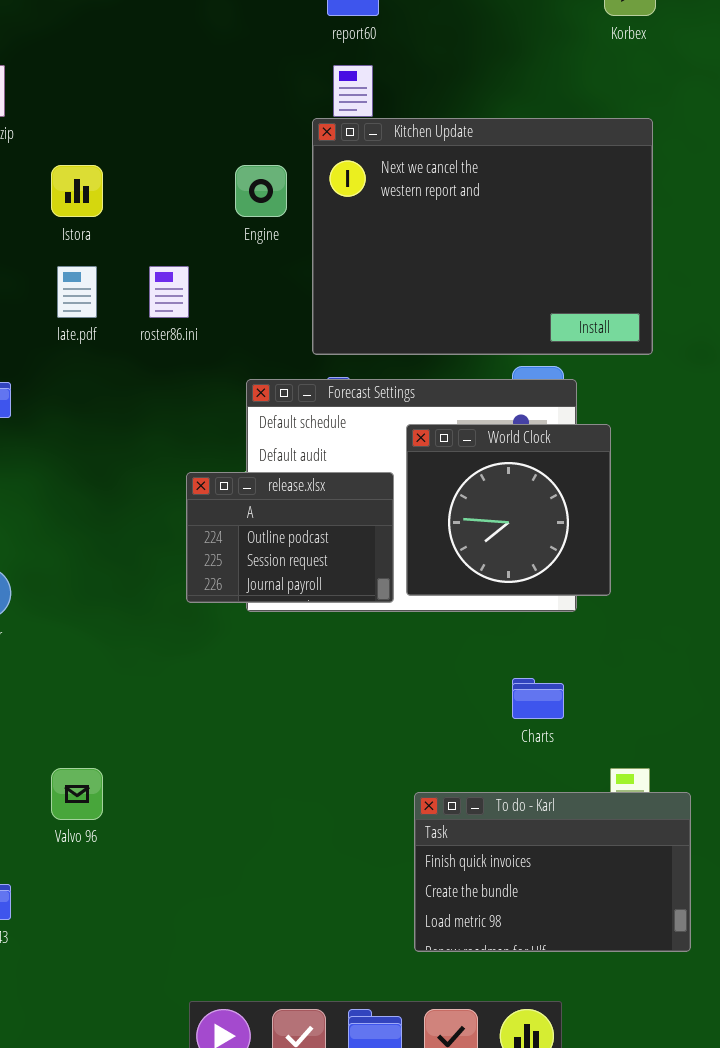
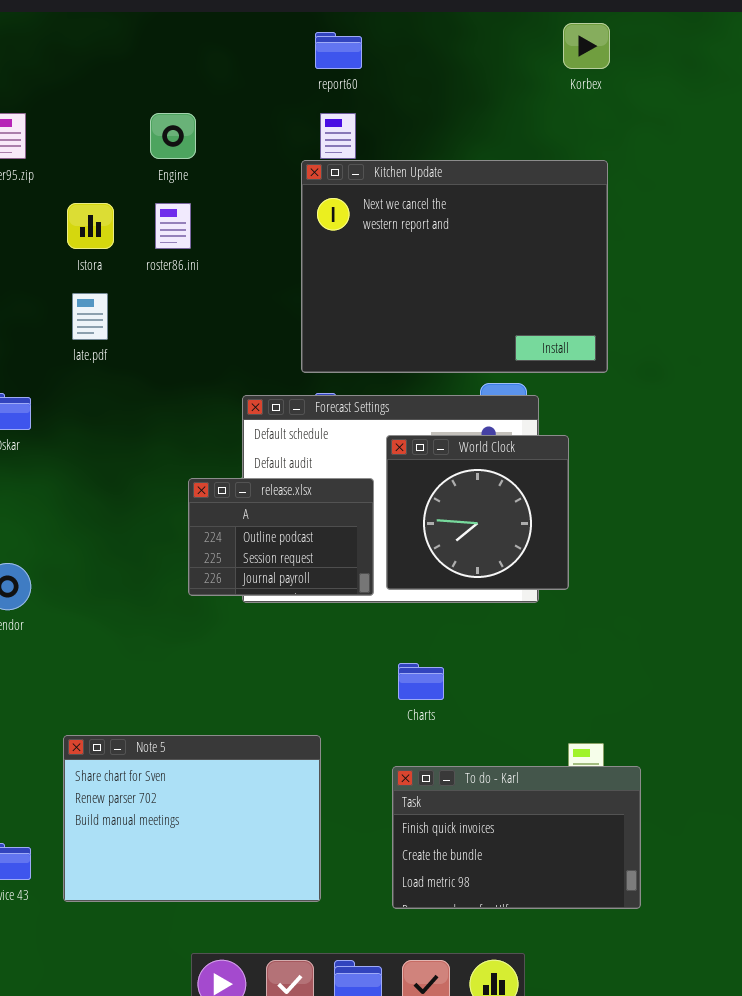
Engine: [235,165,287,217] -> [150,113,196,159], moved
roster86.ini: [149,266,189,318] -> [155,203,191,249], moved
Charts: [512,678,564,719] -> [398,663,444,700], moved
Note 5: none -> [63,735,321,902], opened

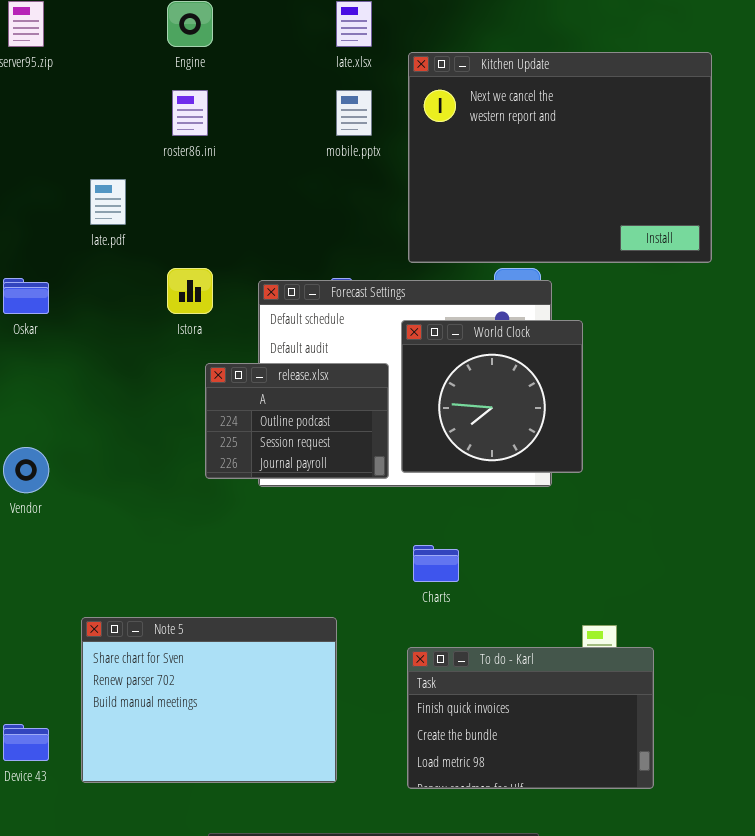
Kitchen Update: [301,160,608,373] -> [408,52,712,263], moved
Istora: [67,203,114,249] -> [167,268,213,314], moved

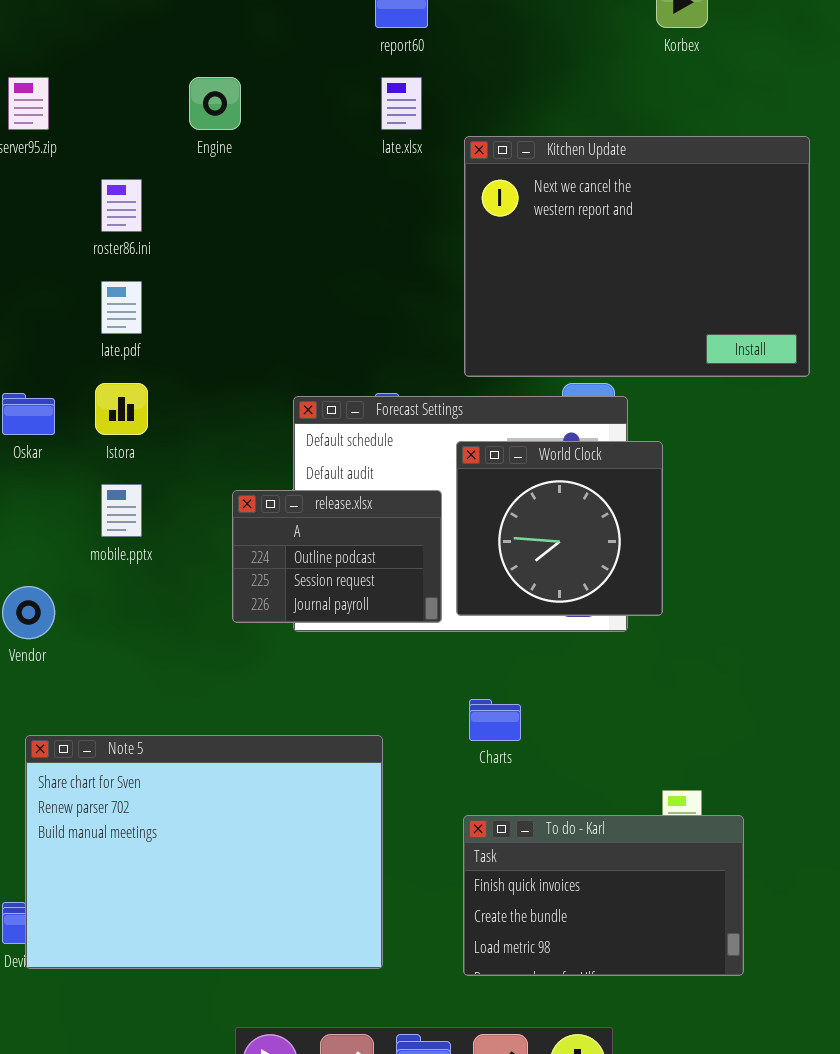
roster86.ini: [172,90,208,136] -> [101,179,142,232], moved
mobile.pptx: [336,90,372,136] -> [101,484,142,537], moved
Istora: [167,268,213,314] -> [95,383,148,435], moved
Note 5: [81,617,337,783] -> [25,735,383,969], resized

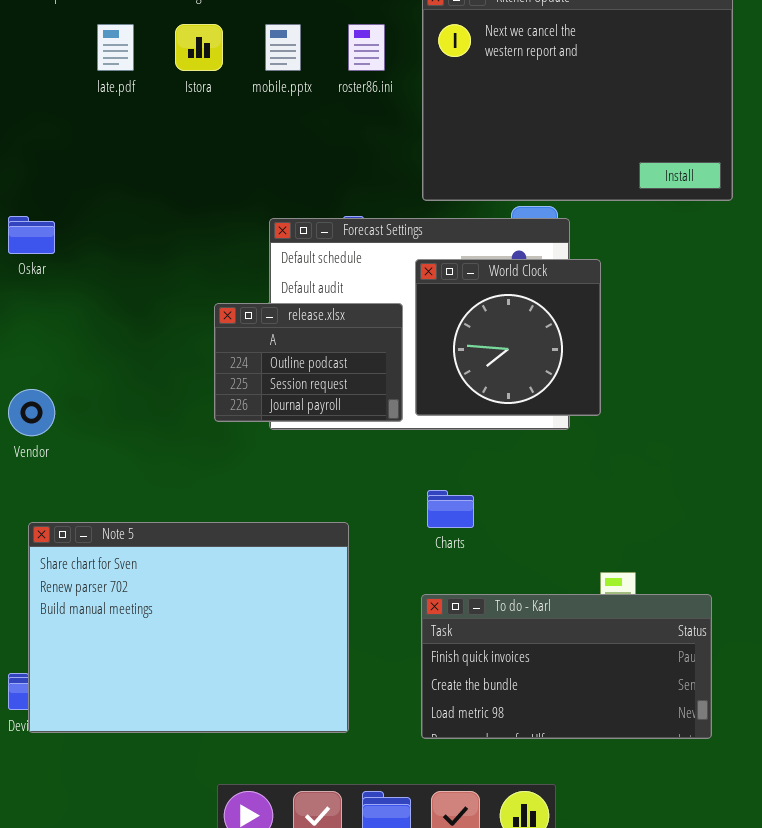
roster86.ini: [101,179,142,232] -> [348,24,385,71], moved
late.pdf: [101,281,142,334] -> [97,24,134,71], moved
Istora: [95,383,148,435] -> [175,24,223,71], moved
mobile.pptx: [101,484,142,537] -> [265,24,301,71], moved
To do - Karl: [463,815,744,976] -> [421,594,712,739], resized

